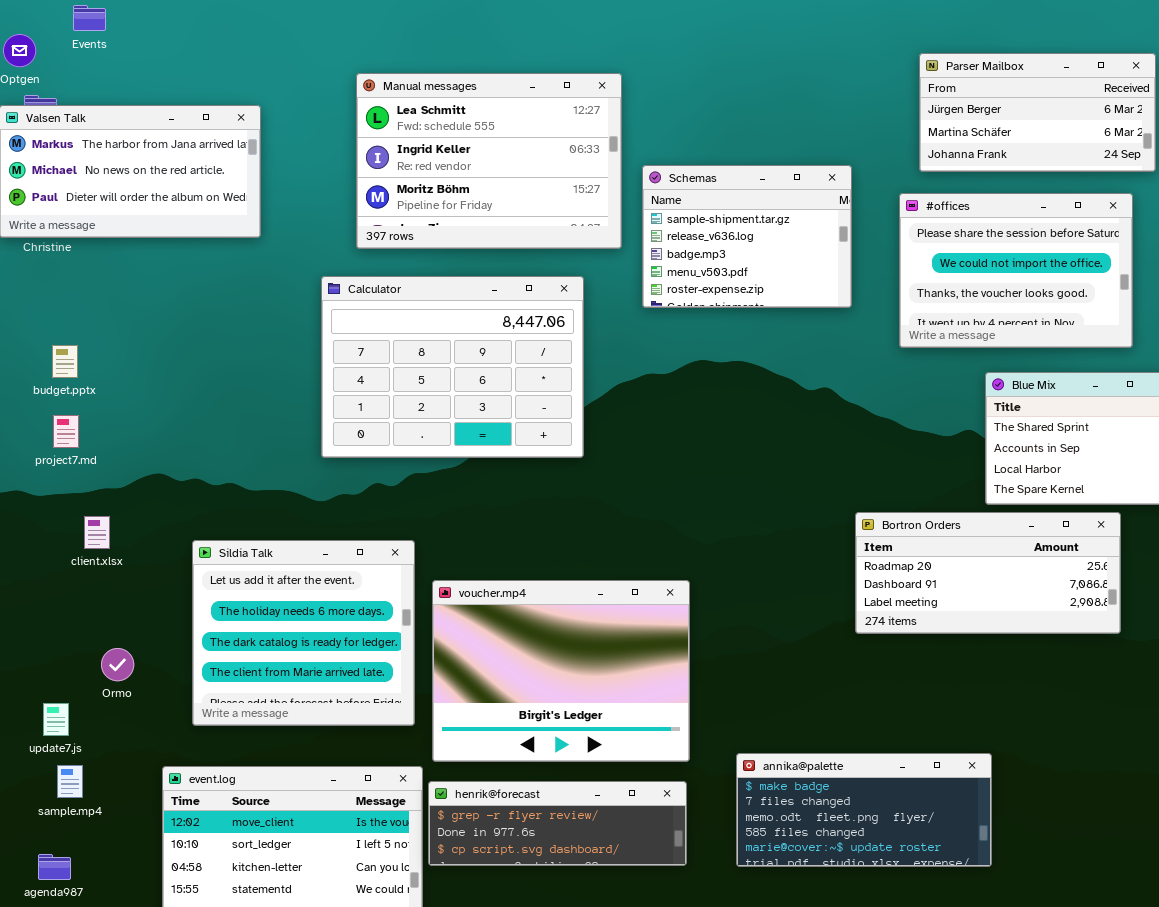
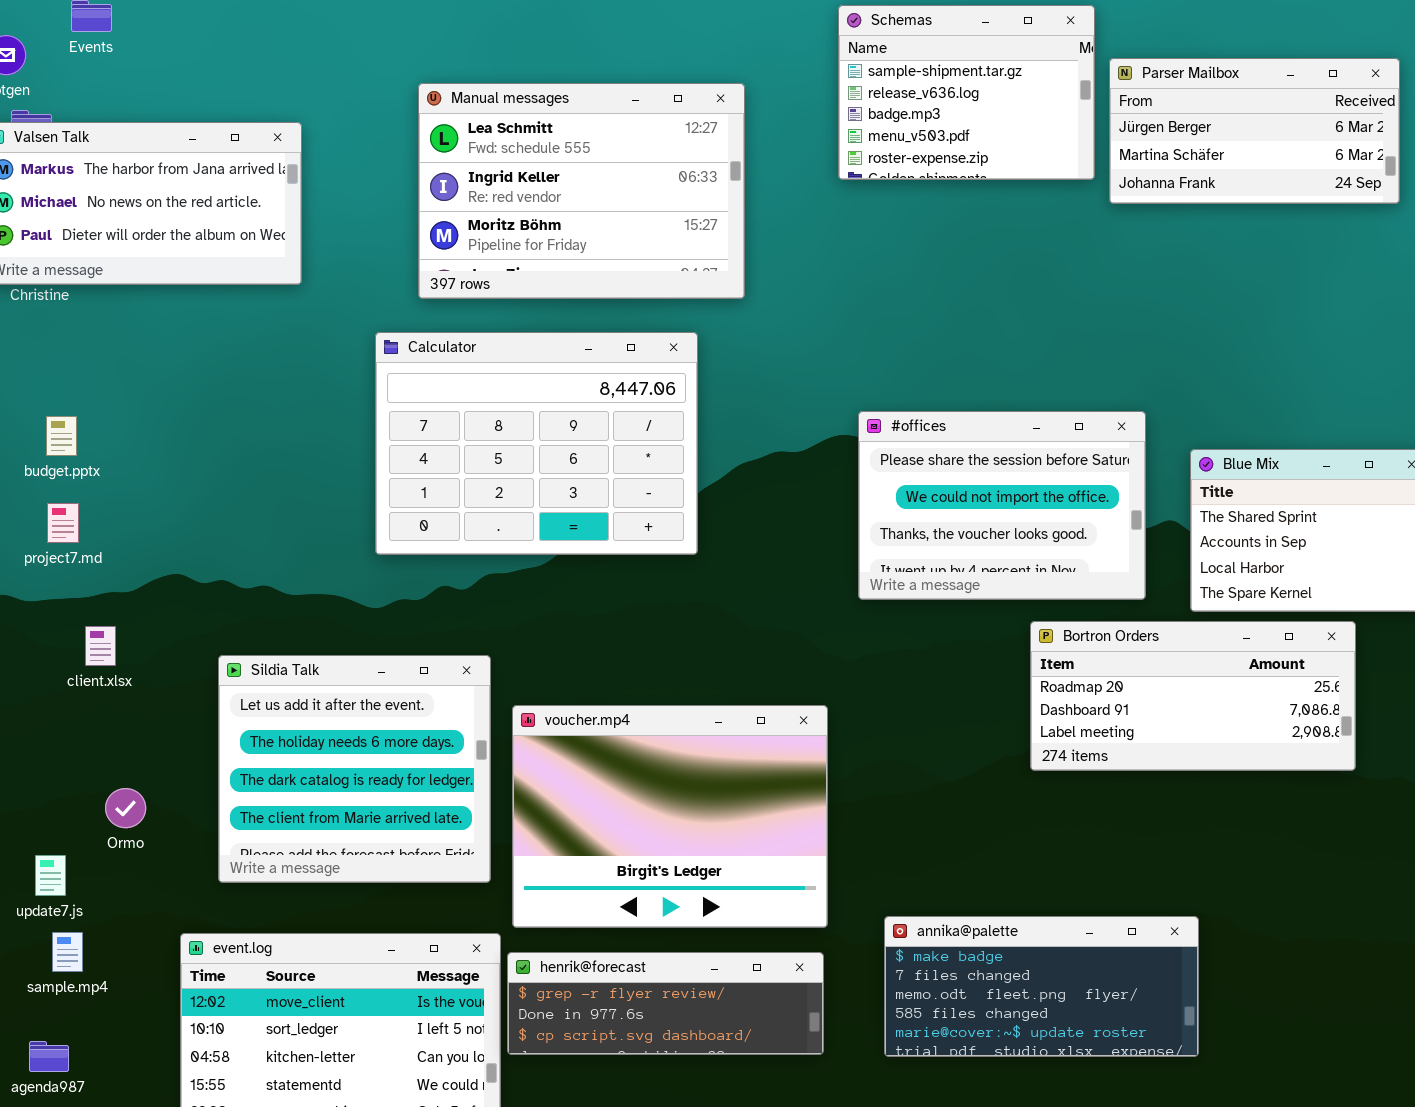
Schemas: [642,165,852,308] -> [838,5,1095,180], moved
#offices: [899,193,1133,348] -> [858,411,1146,600], moved

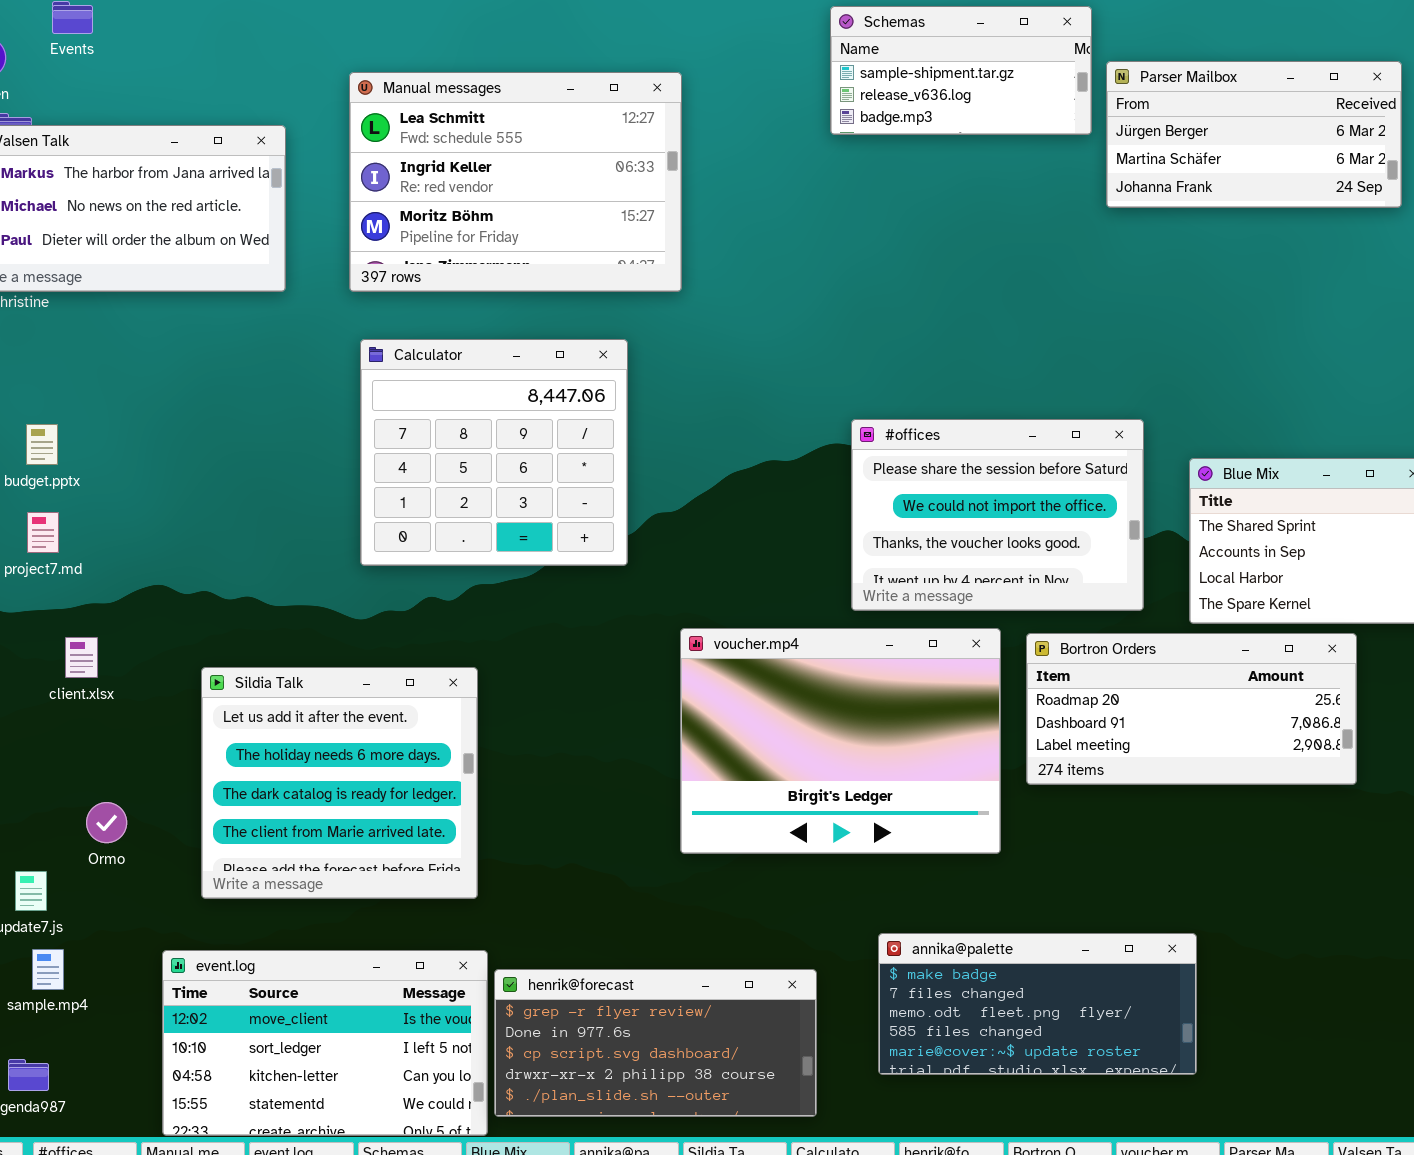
Schemas: [838,5,1095,180] -> [830,6,1092,135], resized
Manual messages: [418,83,745,299] -> [349,72,682,292], moved
Calculator: [375,332,698,555] -> [360,339,628,566], resized
voucher.mp4: [512,705,828,928] -> [680,628,1001,854], moved
henrik@forecast: [507,952,824,1055] -> [494,969,817,1117], resized

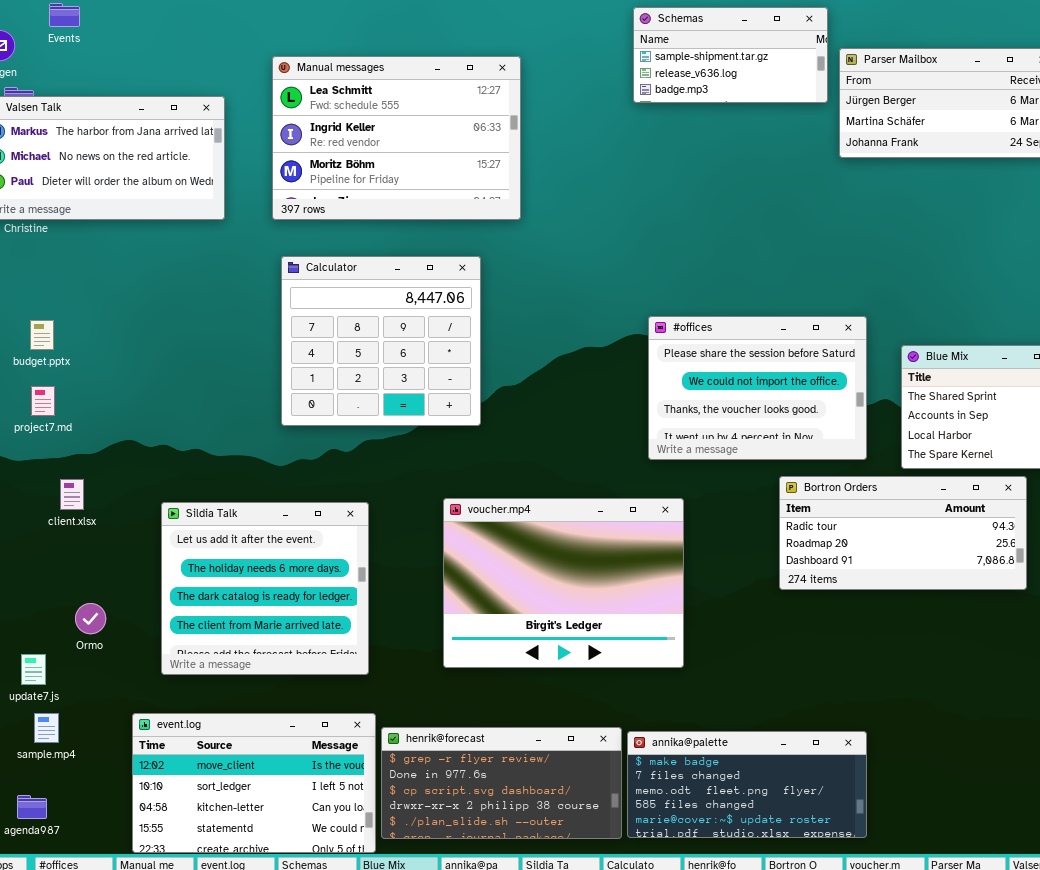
voucher.mp4: [680,628,1001,854] -> [443,498,684,668], moved
Bortron Orders: [1026,633,1357,785] -> [779,476,1027,590], scrolled up 1 row
annika@palette: [878,933,1197,1075] -> [627,731,867,838], moved

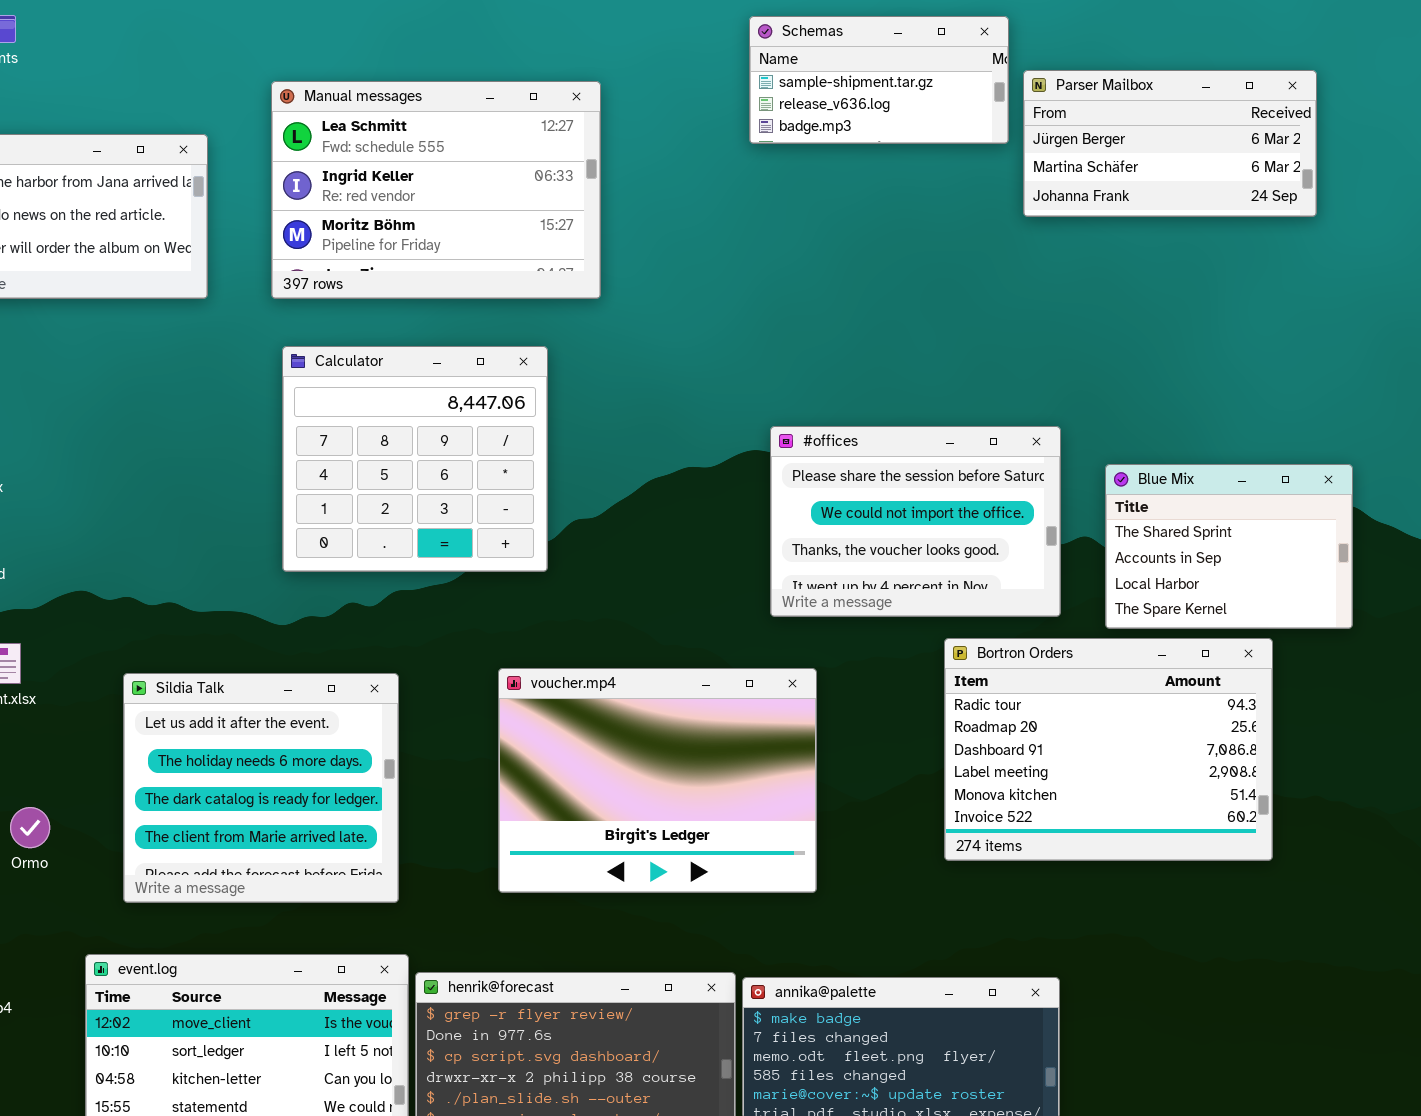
Bortron Orders: [779,476,1027,590] -> [944,638,1273,861], resized

